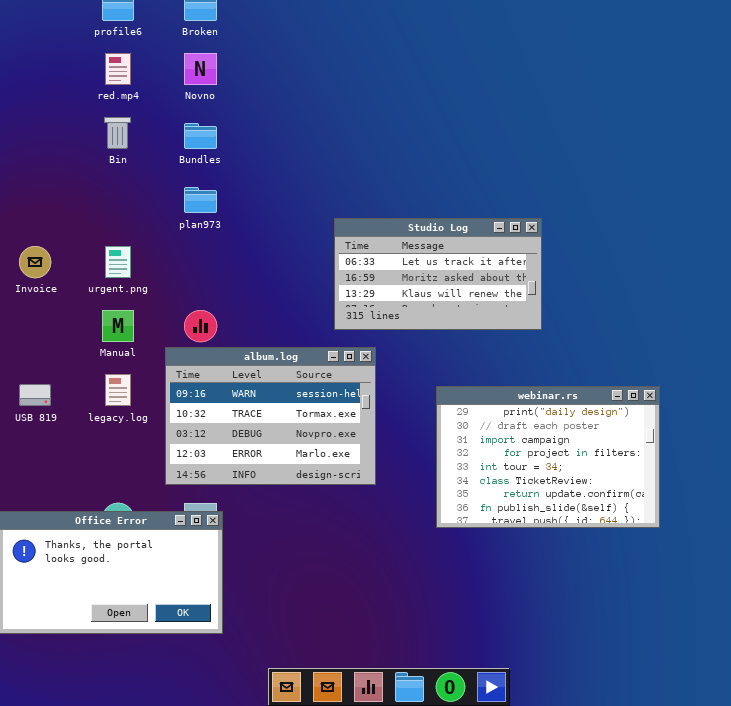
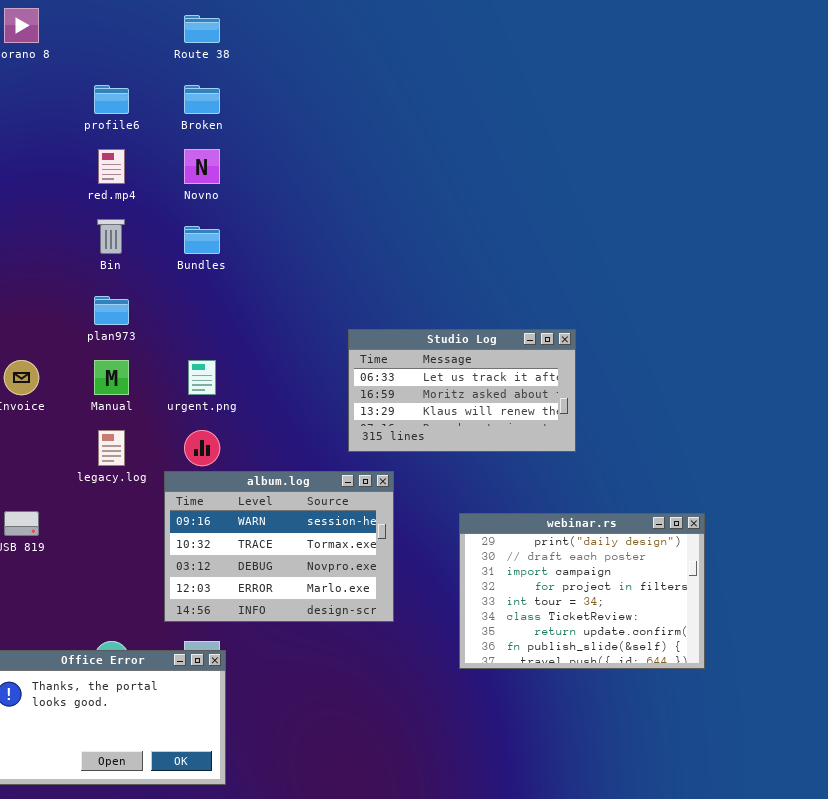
plan973: [184,187,217,213] -> [94,296,129,325], moved
urgent.png: [105,246,131,278] -> [188,360,216,395], moved
Manual: [102,310,134,342] -> [94,360,129,395], moved
legacy.log: [105,374,131,406] -> [98,430,125,466], moved

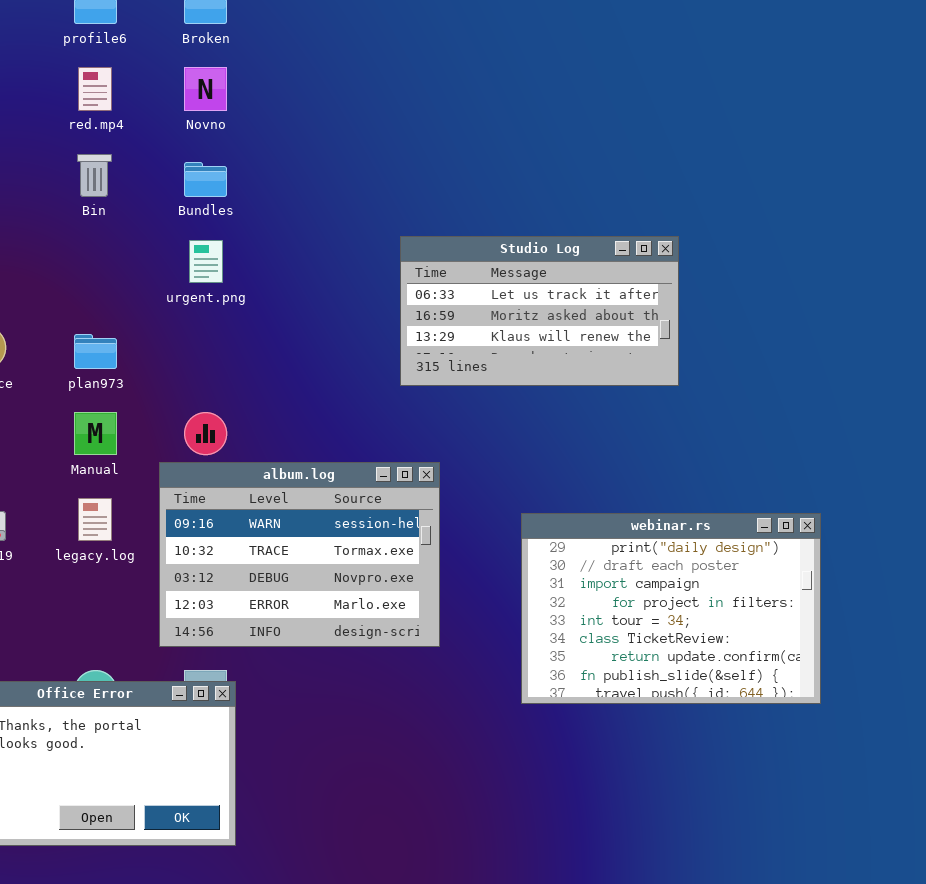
plan973: [94,296,129,325] -> [74,334,117,369], moved
Studio Log: [348,329,576,452] -> [400,236,679,386], moved
Manual: [94,360,129,395] -> [74,412,117,455], moved
urgent.png: [188,360,216,395] -> [189,240,223,283], moved
legacy.log: [98,430,125,466] -> [78,498,112,541], moved

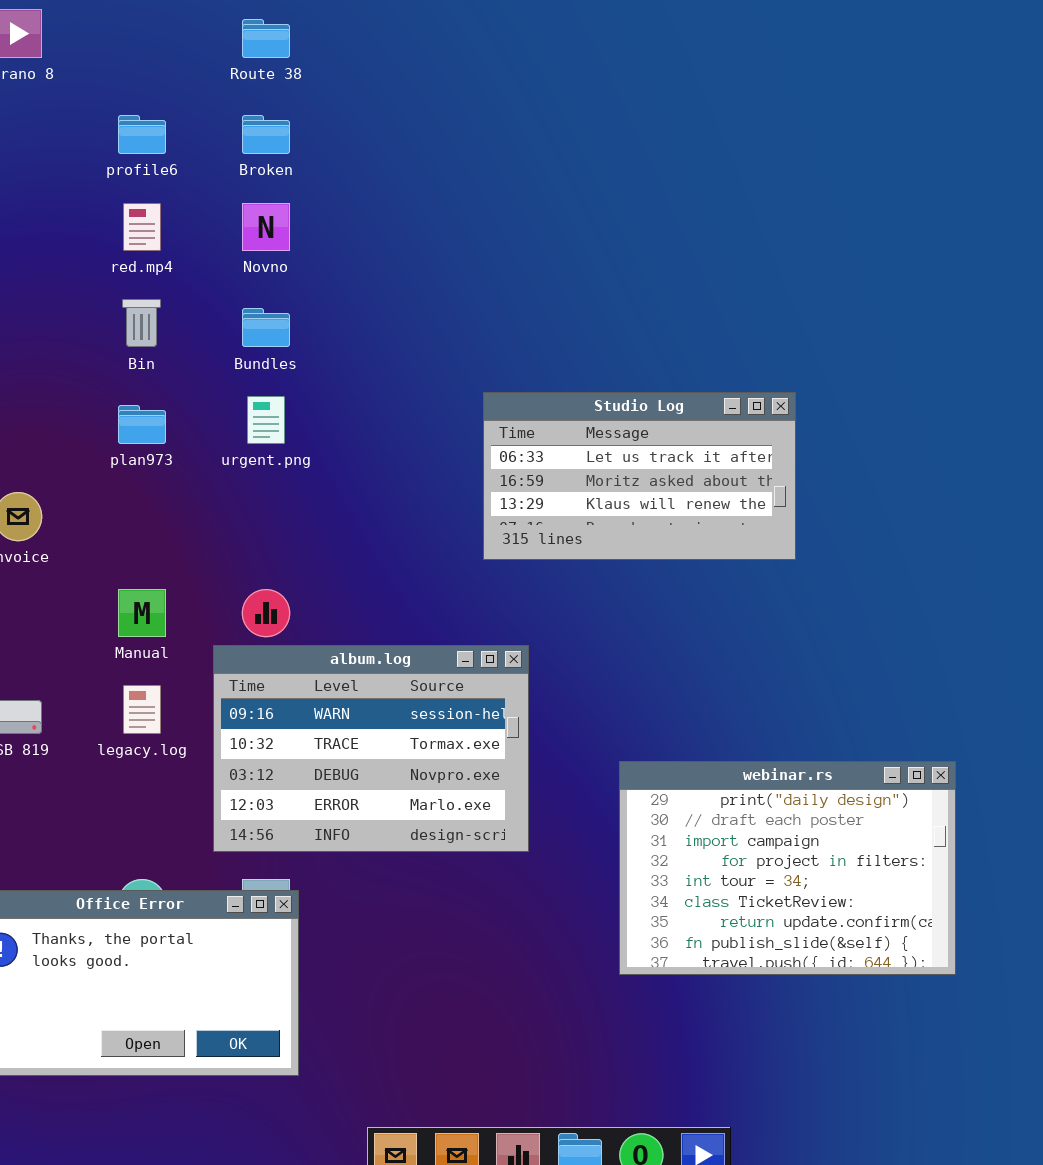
plan973: [74,334,117,369] -> [118,405,166,444], moved
webinar.rs: [521,513,821,704] -> [619,761,956,975], moved

